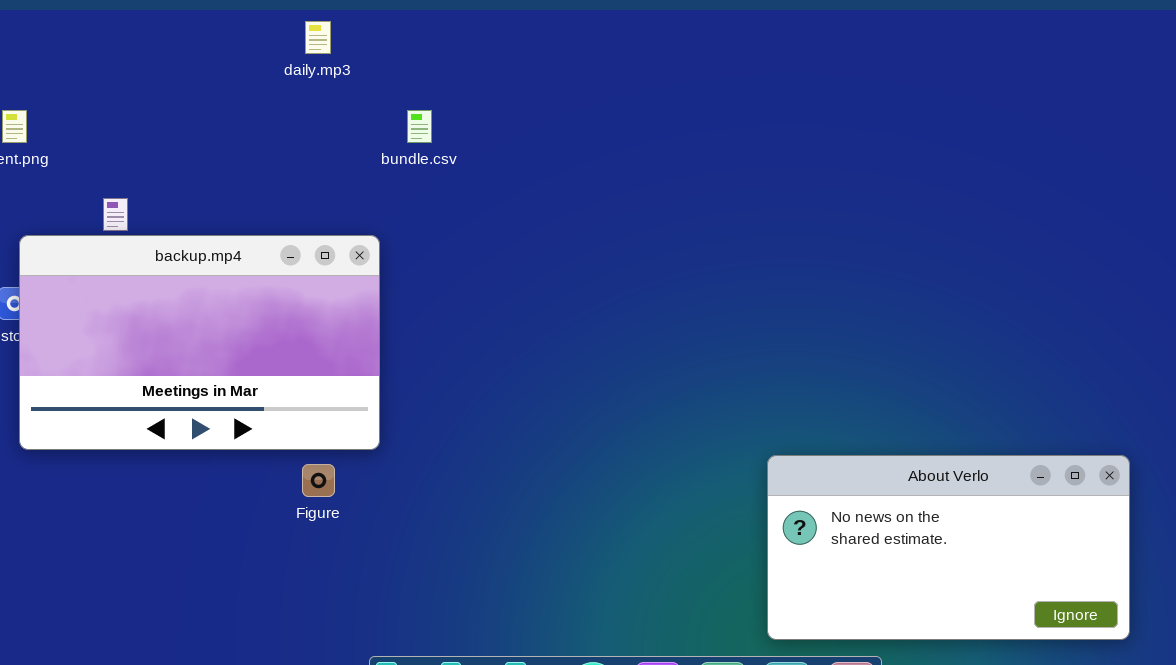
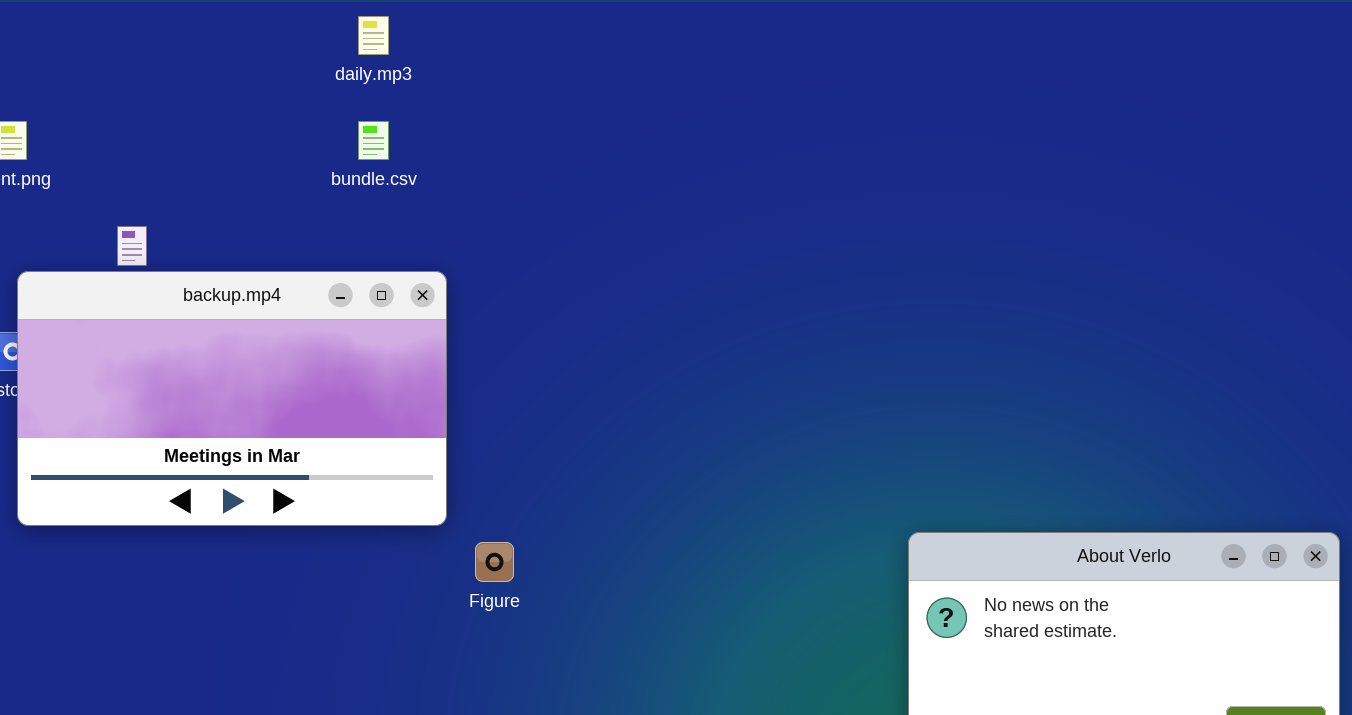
bundle.csv: [407,110,432,143] -> [358,121,389,160], moved
Figure: [302,464,335,497] -> [475,542,514,582], moved

